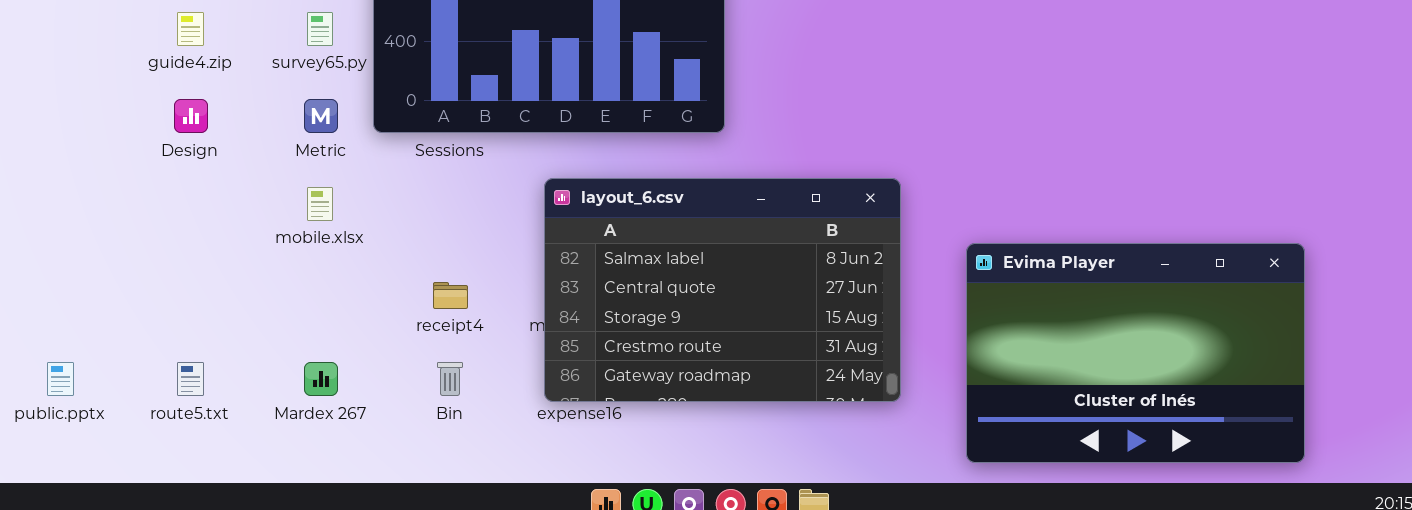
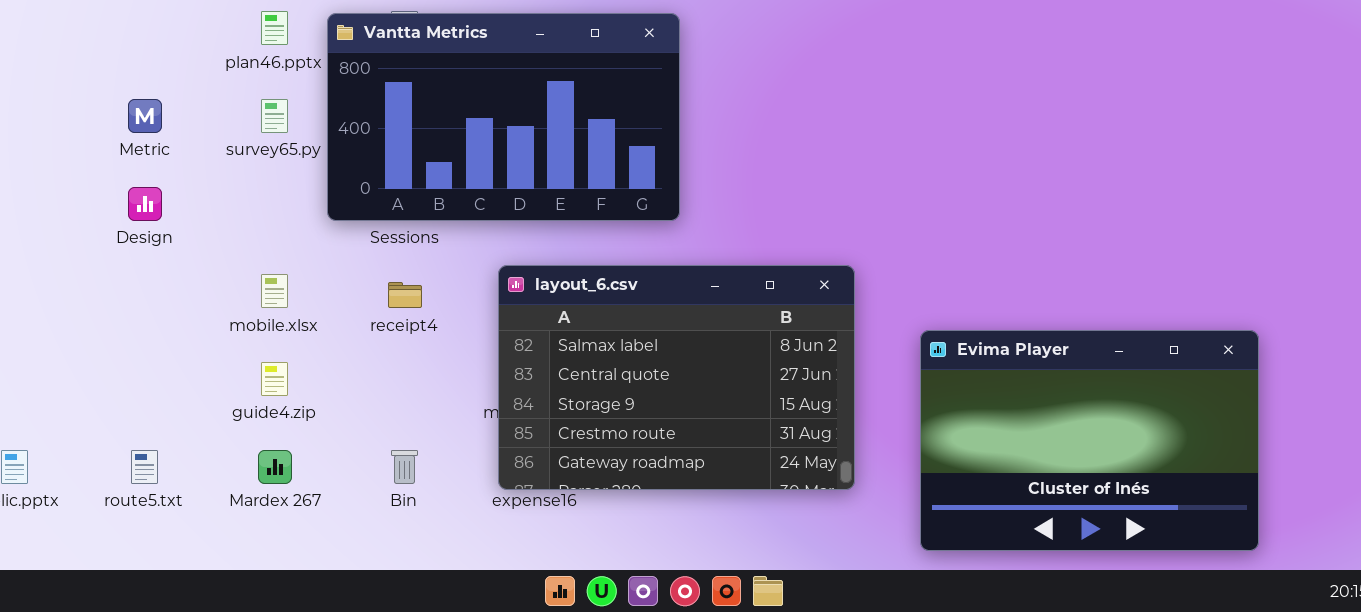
guide4.zip: [177,12,204,46] -> [261,362,288,396], moved
Metric: [304,99,338,133] -> [128,99,162,133], moved
receipt4: [433,282,468,309] -> [388,282,422,308], moved

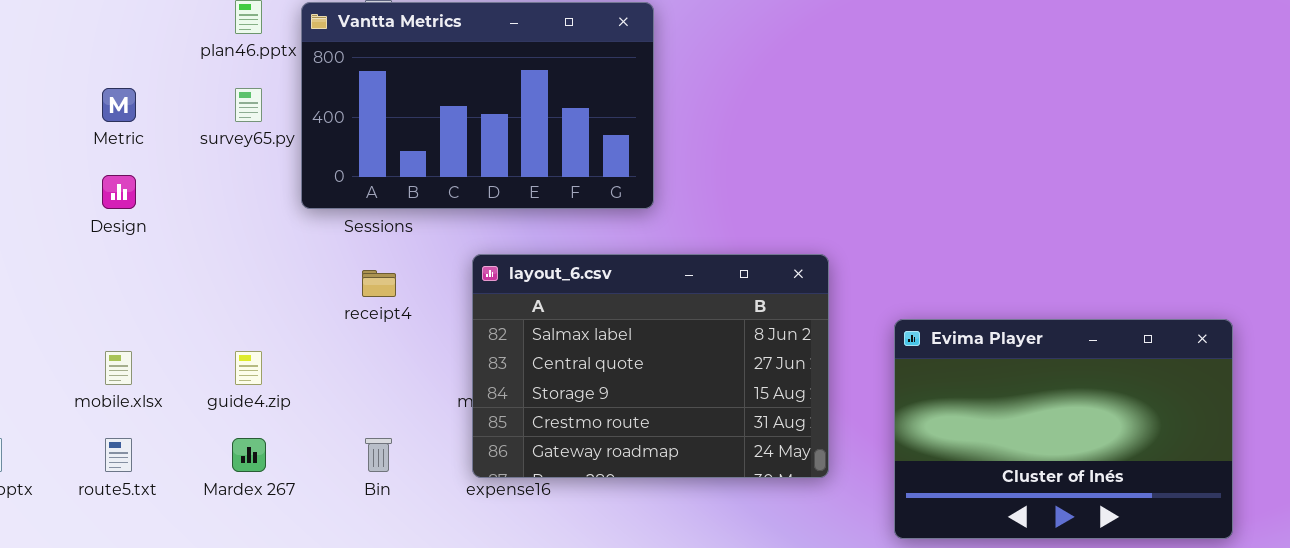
mobile.xlsx: [261,274,288,308] -> [105,351,132,385], moved

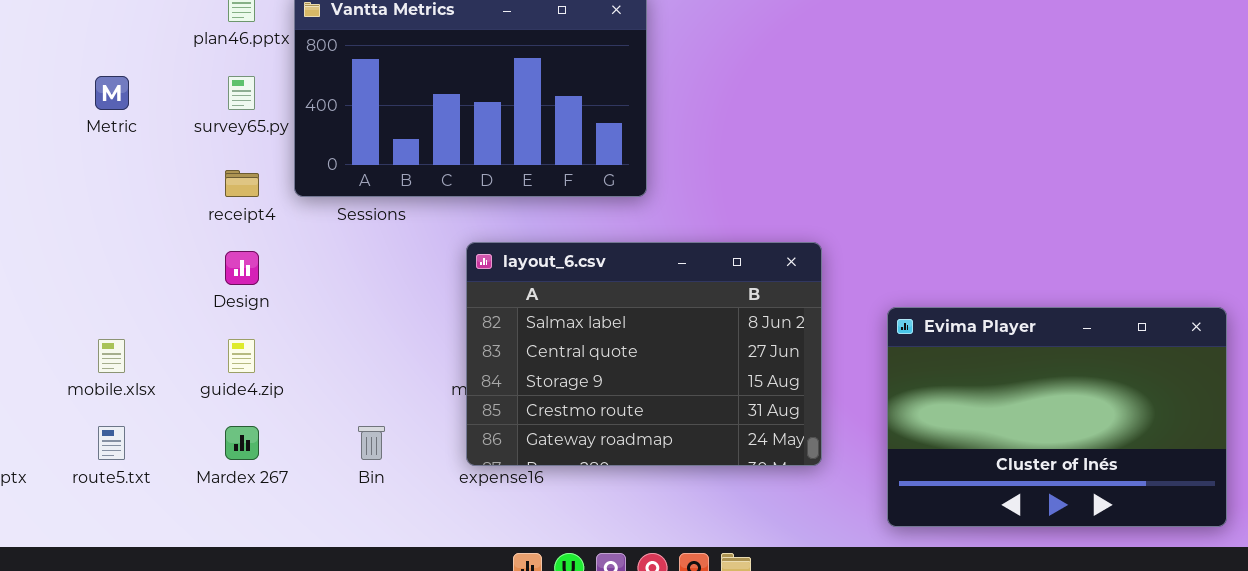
Design: [102,175,136,209] -> [225,251,259,285], moved
receipt4: [362,270,396,297] -> [225,170,259,197], moved

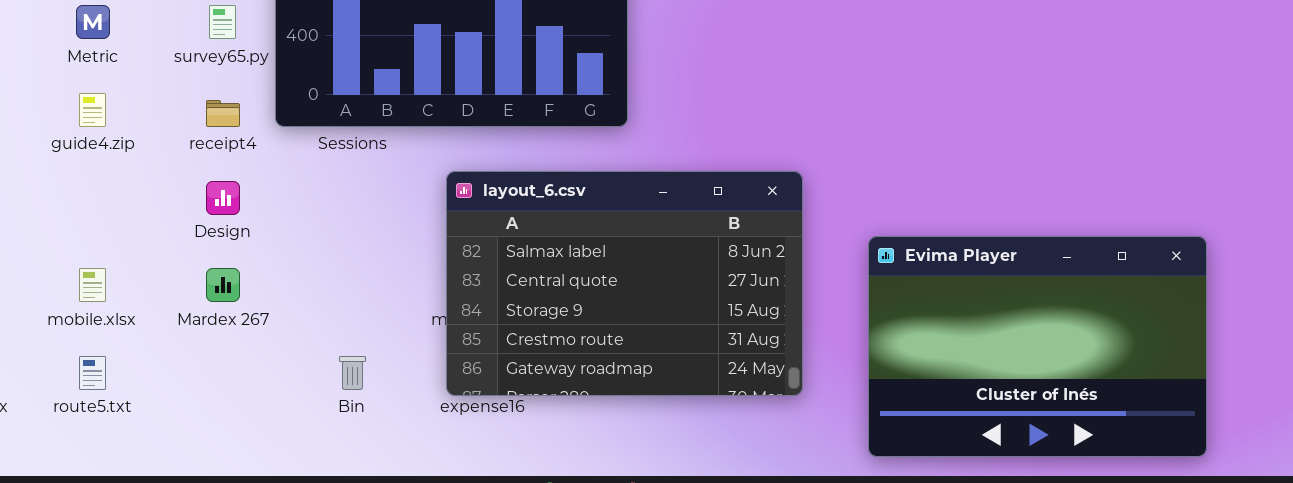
guide4.zip: [228,339,255,373] -> [79,93,106,127], moved
Mardex 267: [225,426,259,460] -> [206,268,240,302], moved

